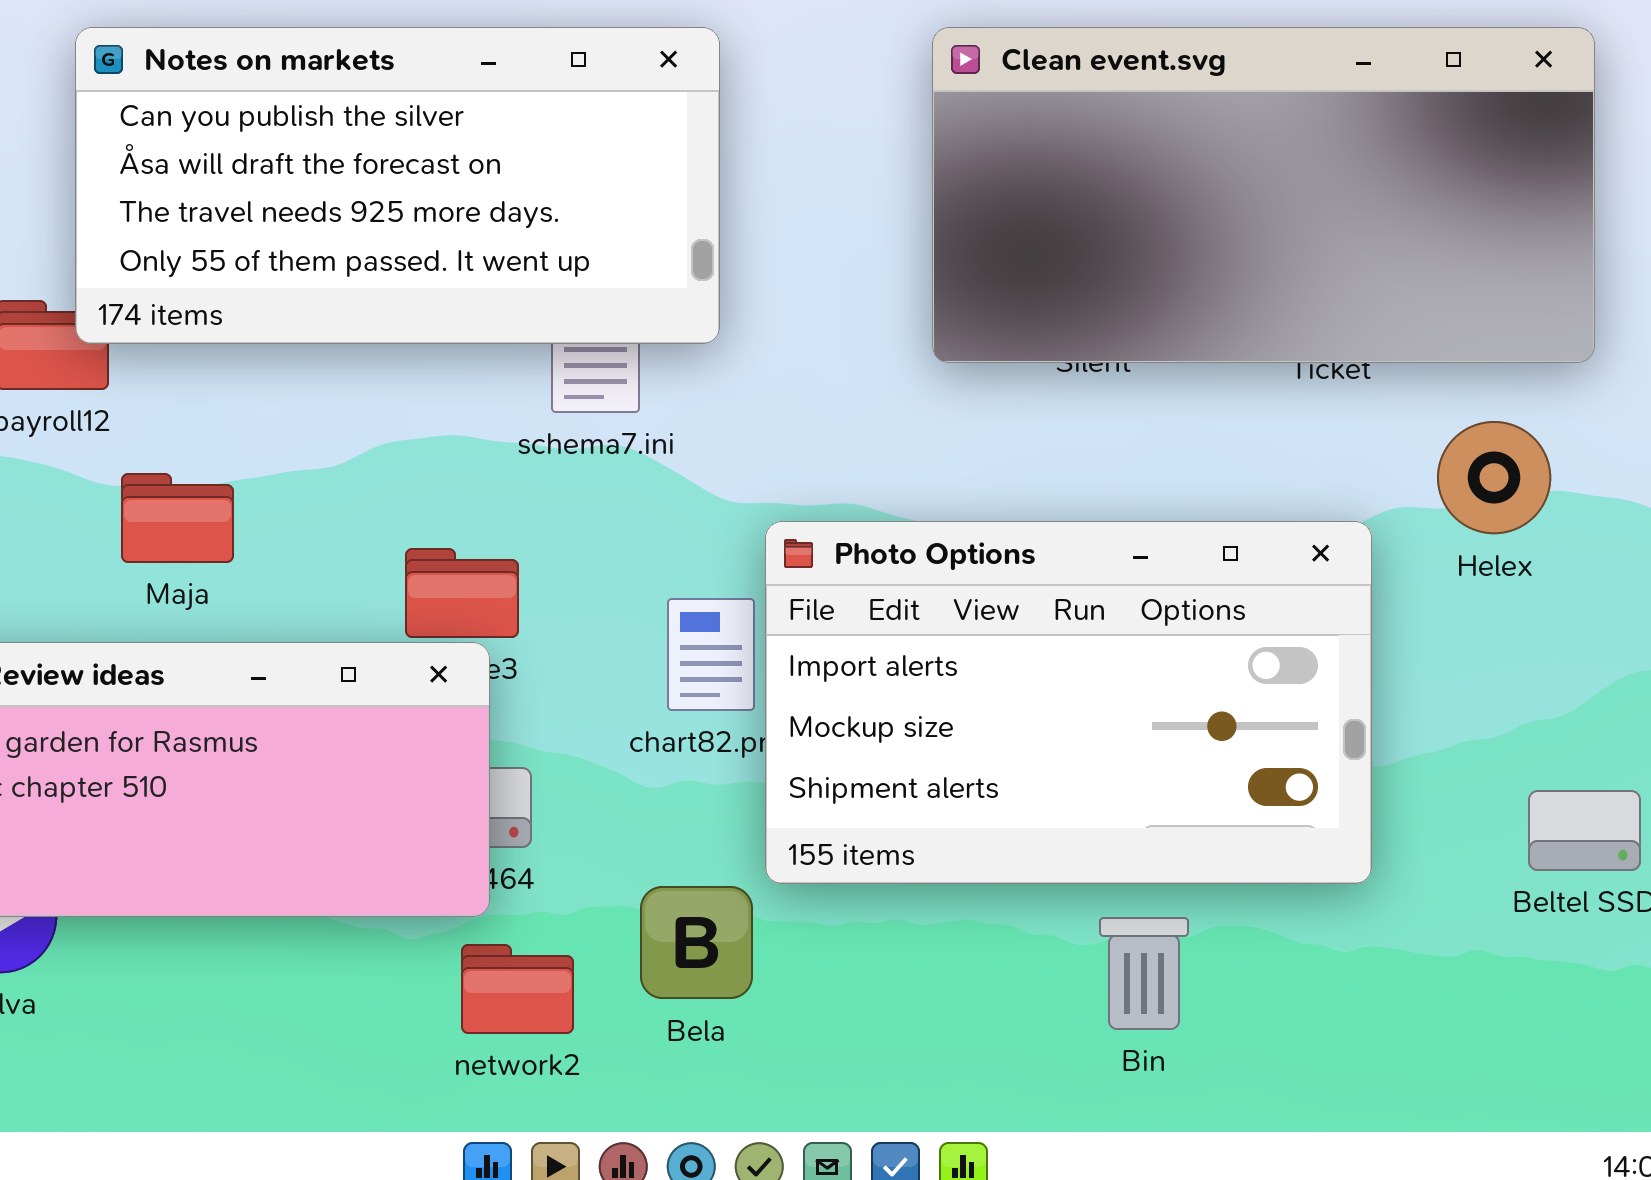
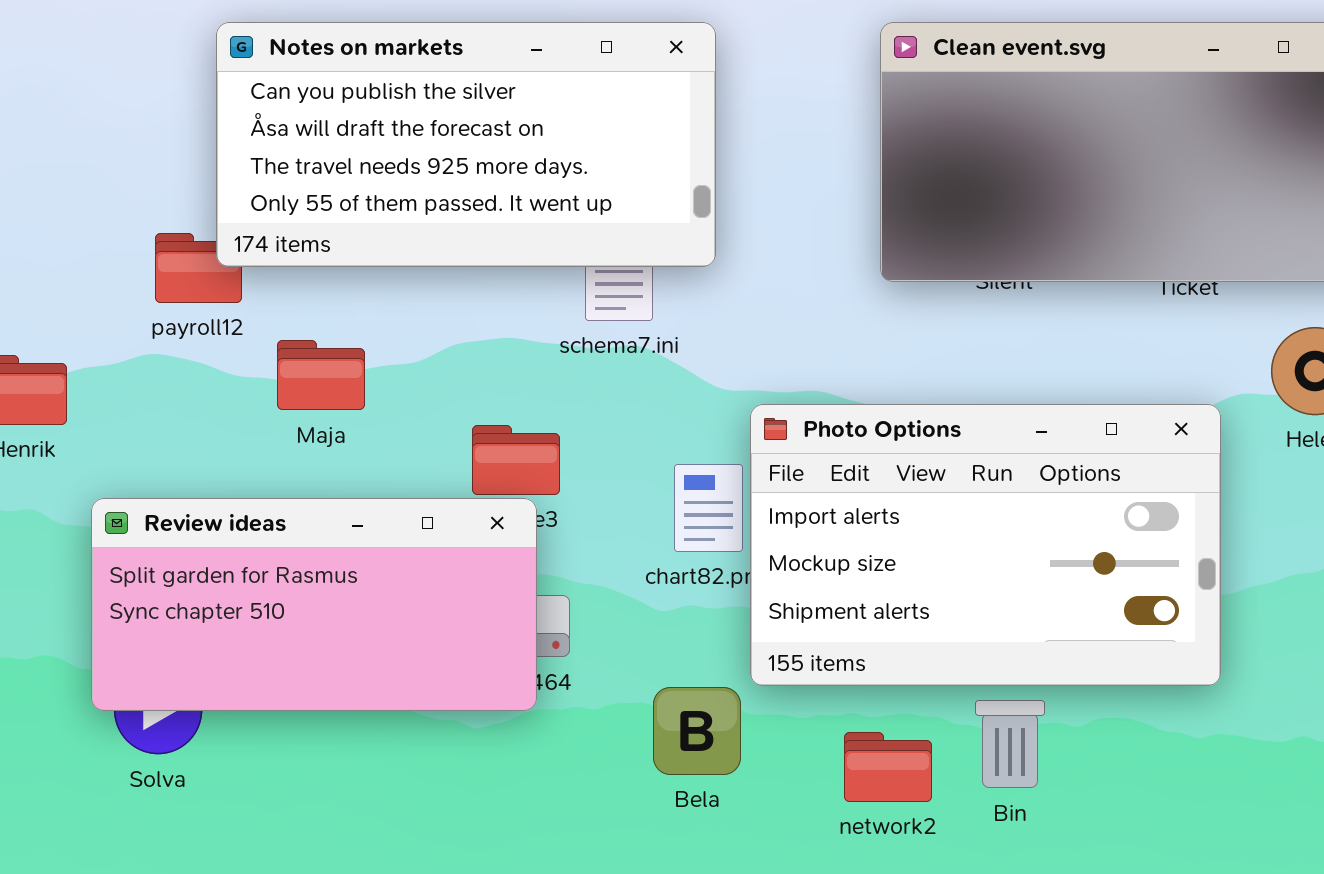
Maja: [121,473,234,563] -> [277,340,365,410], moved
Bin: [1099,917,1189,1030] -> [975,700,1045,788], moved
network2: [461,944,574,1034] -> [844,732,932,802], moved

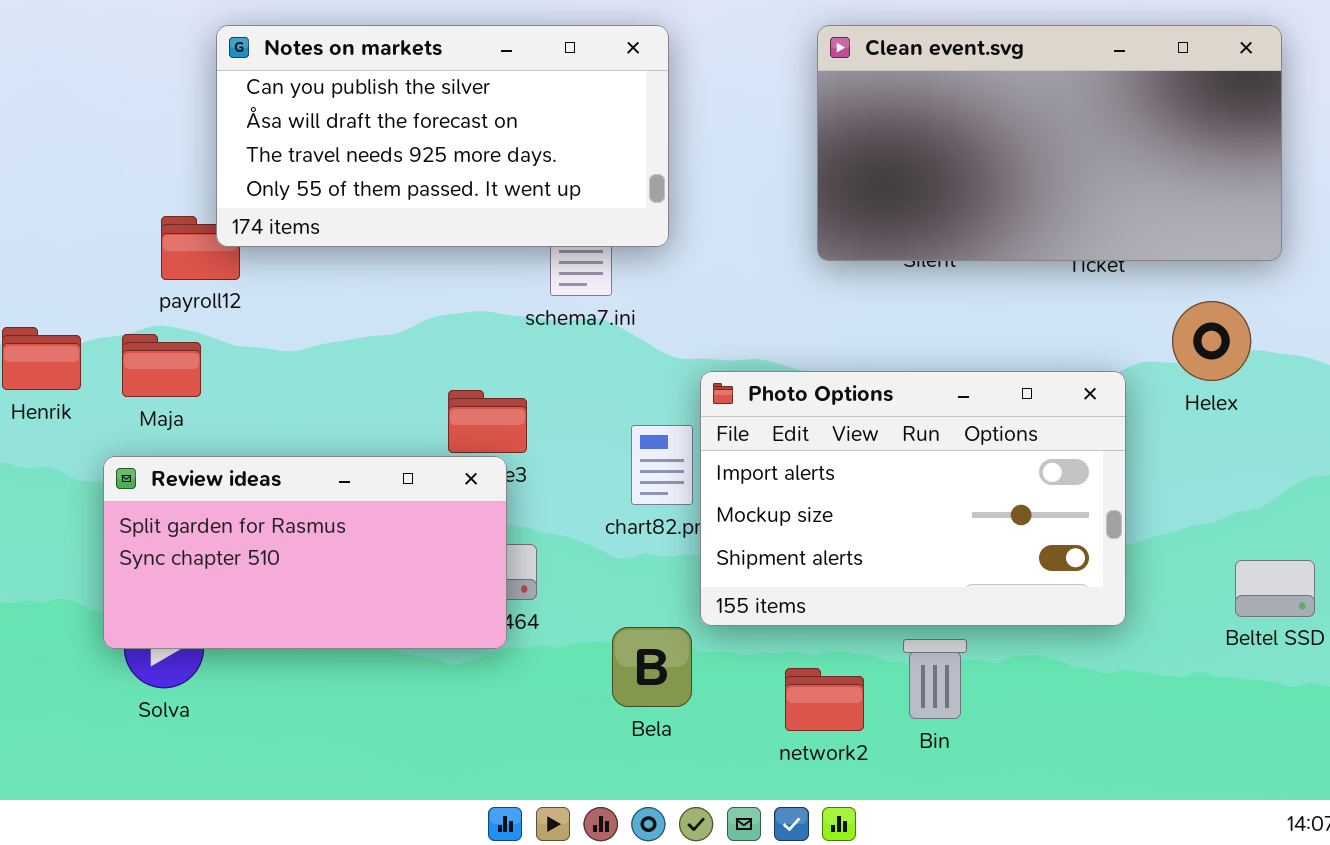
Maja: [277,340,365,410] -> [122,334,201,397], moved

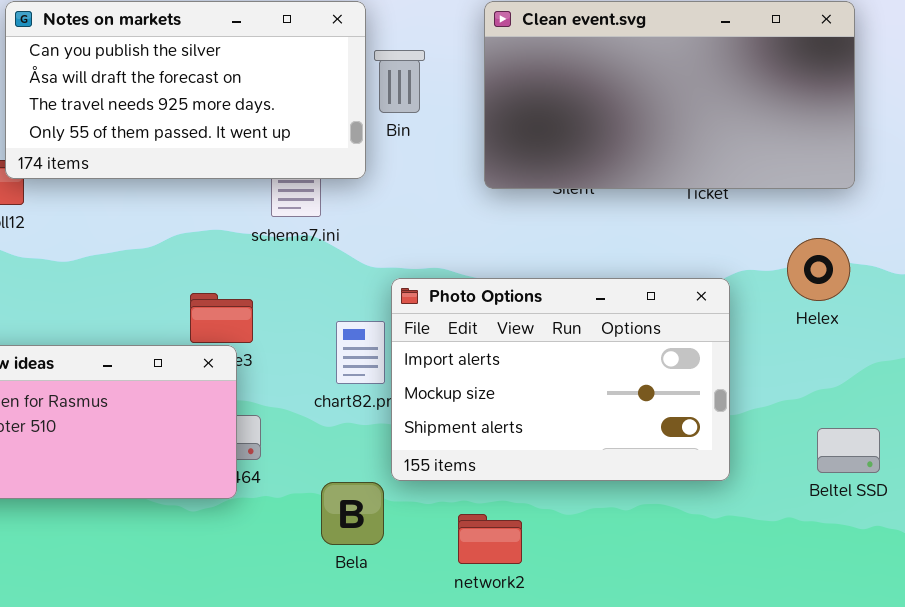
Helex: [1172,301,1251,381] -> [787,238,850,301], moved
Bin: [903,639,967,719] -> [374,50,425,113], moved

